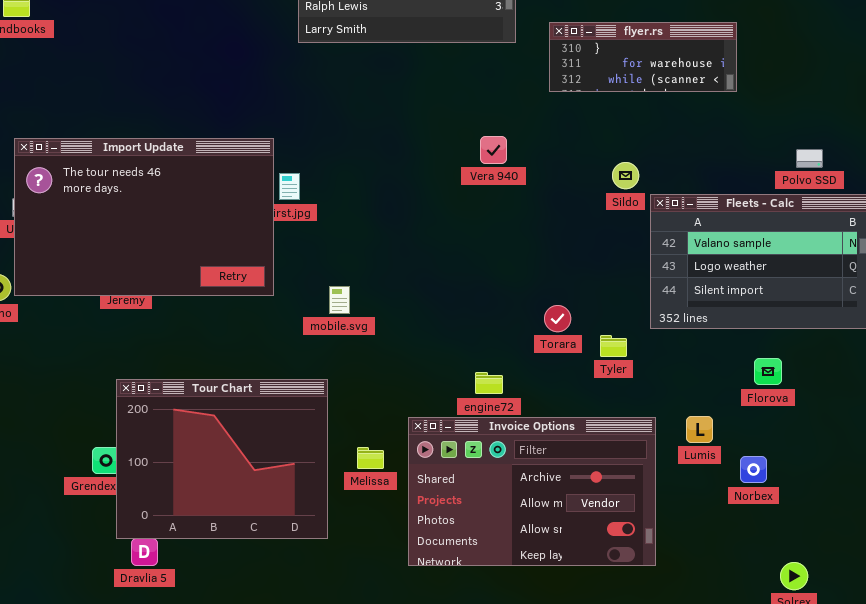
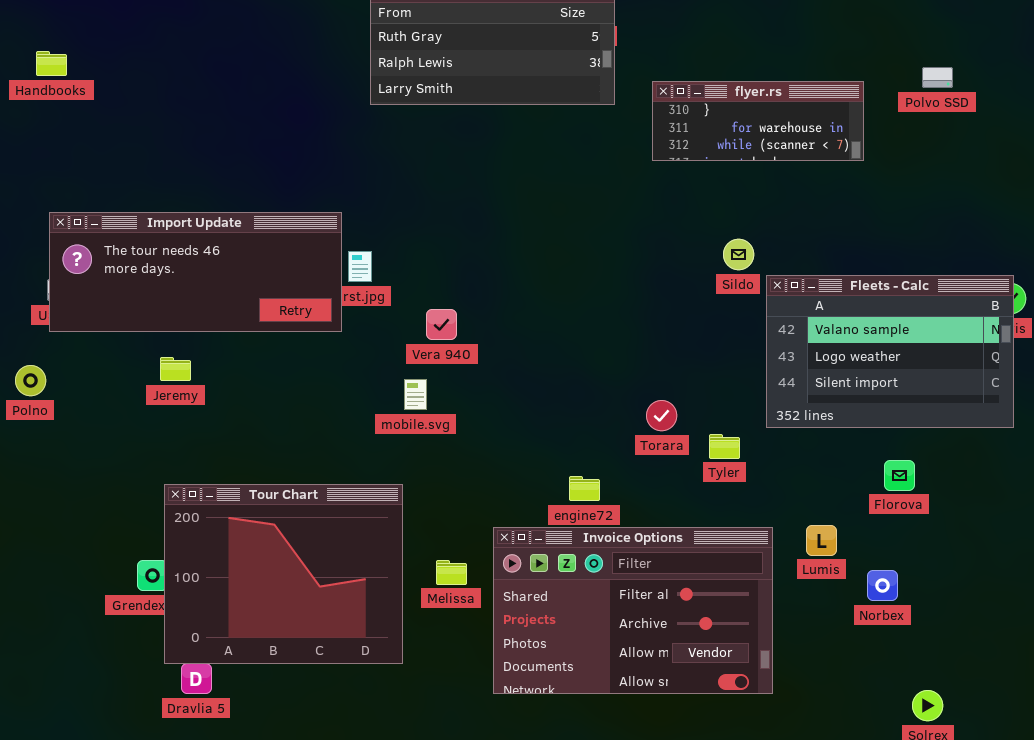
Vera 940: [480,136,507,164] -> [426,309,457,340], moved
Import Update: [14,138,274,296] -> [49,212,342,332], resized
Polvo SSD: [796,149,823,168] -> [922,67,953,88], moved
Invoice Options: [408,417,656,566] -> [493,527,773,694], scrolled up 1 row

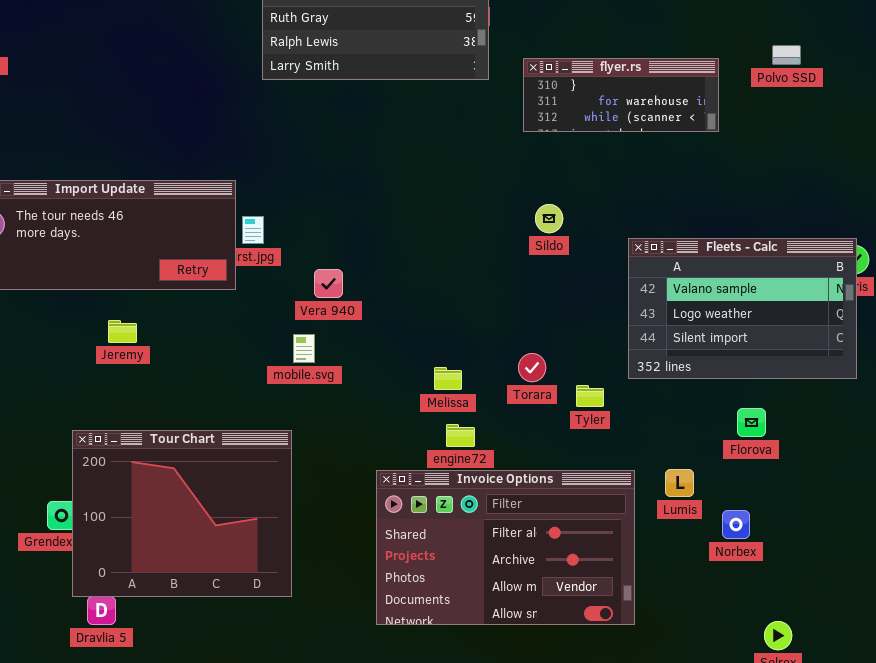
Sildo: [723,239,754,270] -> [535,204,563,233], moved
Jeremy: [160,357,191,381] -> [108,320,137,343], moved
Melissa: [436,560,467,585] -> [434,367,462,390], moved

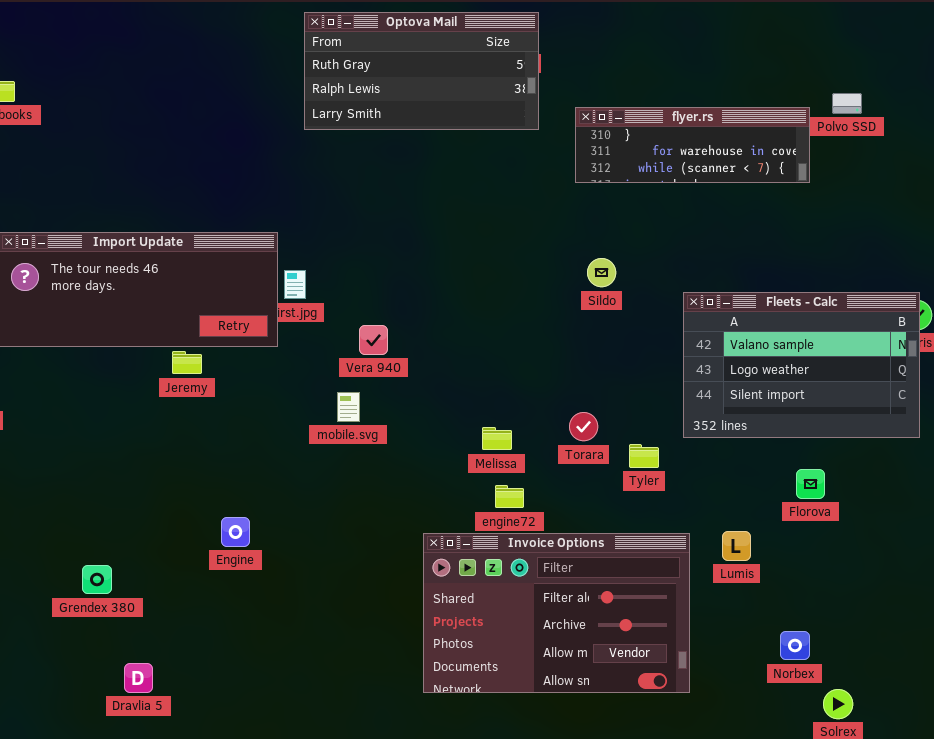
flyer.rs: [523,58,719,132] -> [575,107,810,183], resized
Jeremy: [108,320,137,343] -> [172,351,202,374], moved
Tour Chart: [72,430,292,597] -> none, closed
Norbex: [722,510,750,539] -> [780,631,810,660], moved

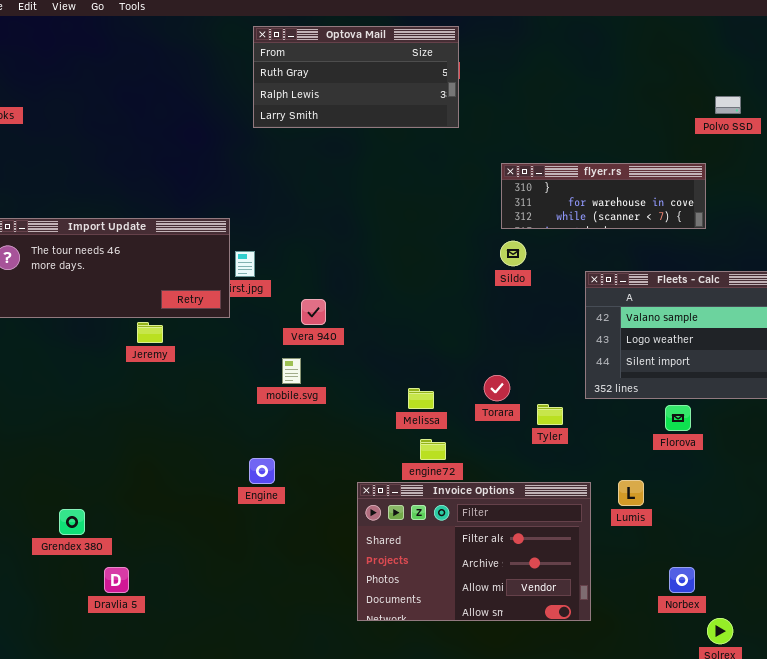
flyer.rs: [575,107,810,183] -> [501,163,706,229], moved
Florova: [796,469,825,499] -> [665,405,691,431], moved
Engine: [221,517,250,547] -> [249,458,275,484], moved
Dravlia 5: [124,663,153,693] -> [104,567,129,593], moved

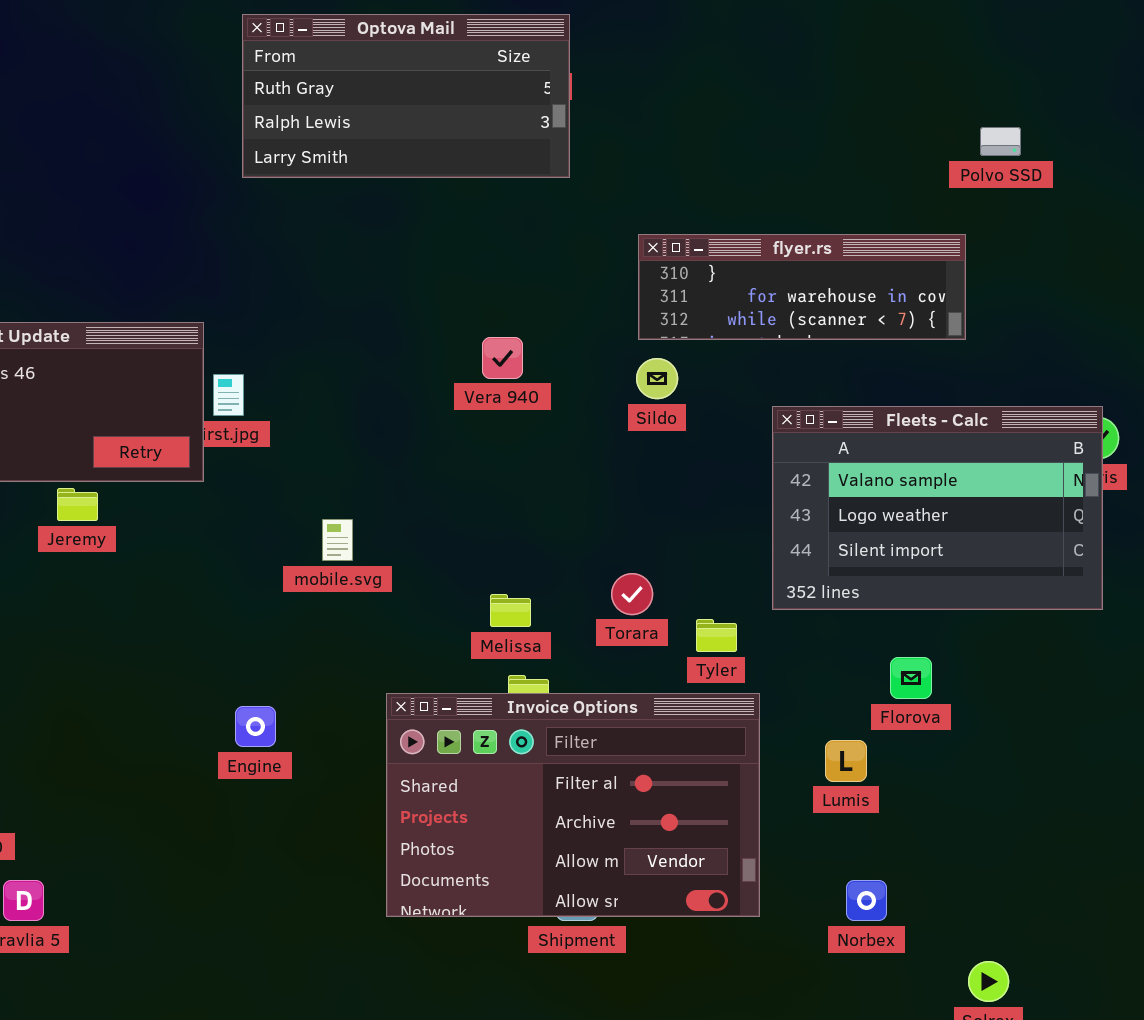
Vera 940: [301,299,326,325] -> [482,337,523,379], moved
mobile.svg: [282,358,301,384] -> [322,519,353,561], moved
Florova: [665,405,691,431] -> [890,657,932,699], moved
Invoice Options: [357,482,591,621] -> [386,693,760,917], moved
Norbex: [669,567,695,593] -> [846,880,887,921], moved

